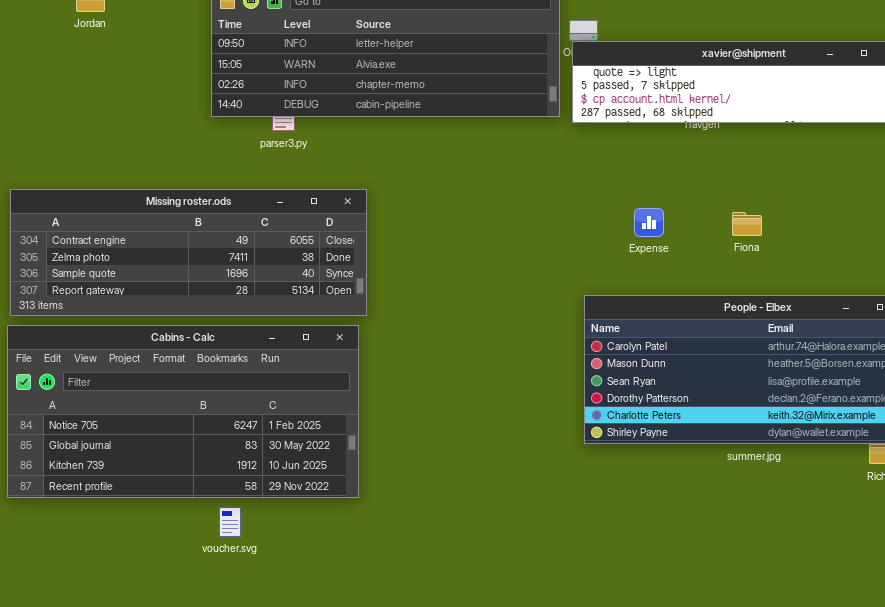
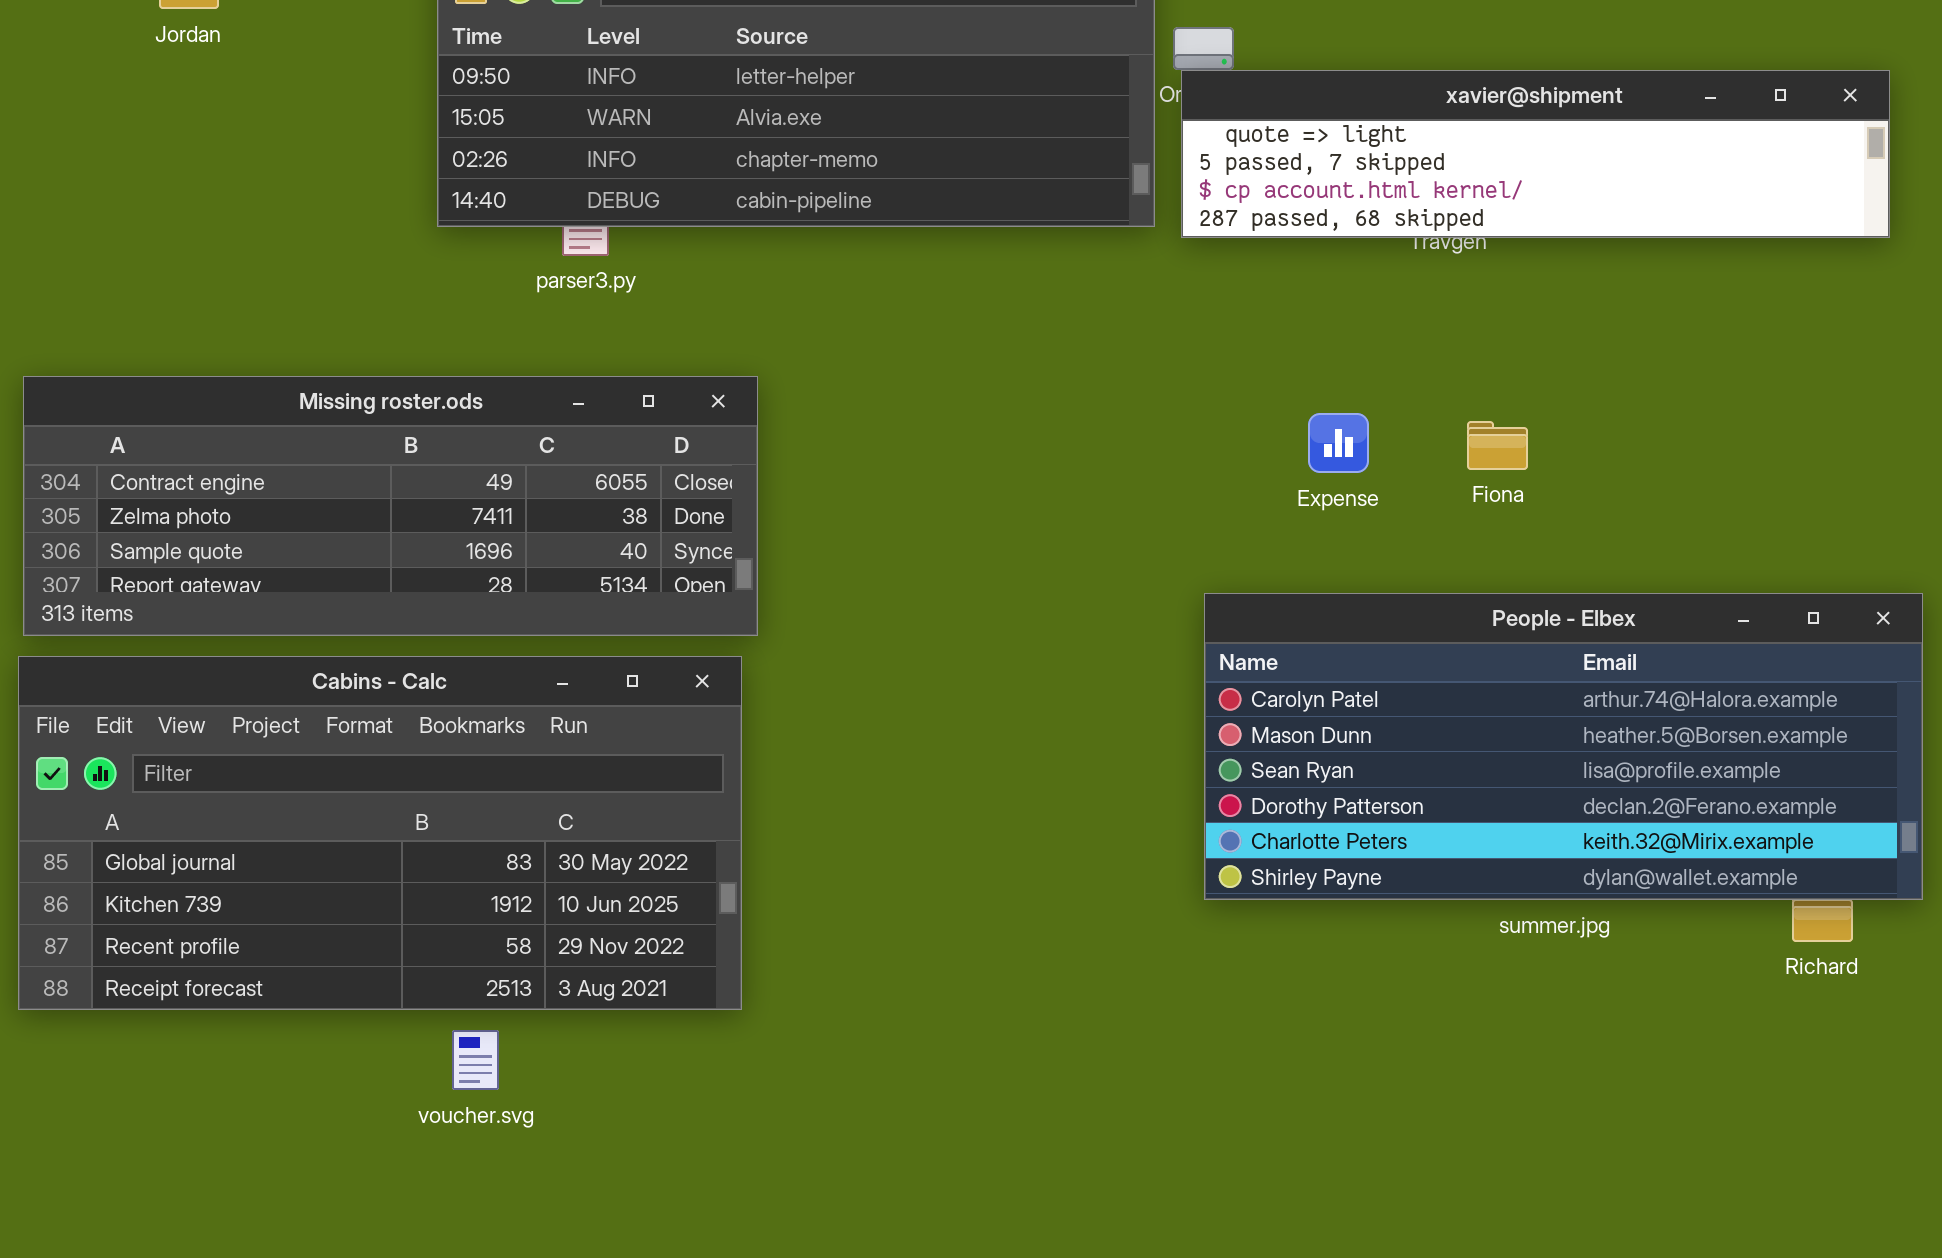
Fiona: [732,212,762,236] -> [1467,421,1528,470], moved
Cabins - Calc: [7,325,359,498] -> [18,656,742,1010], scrolled down 1 row

